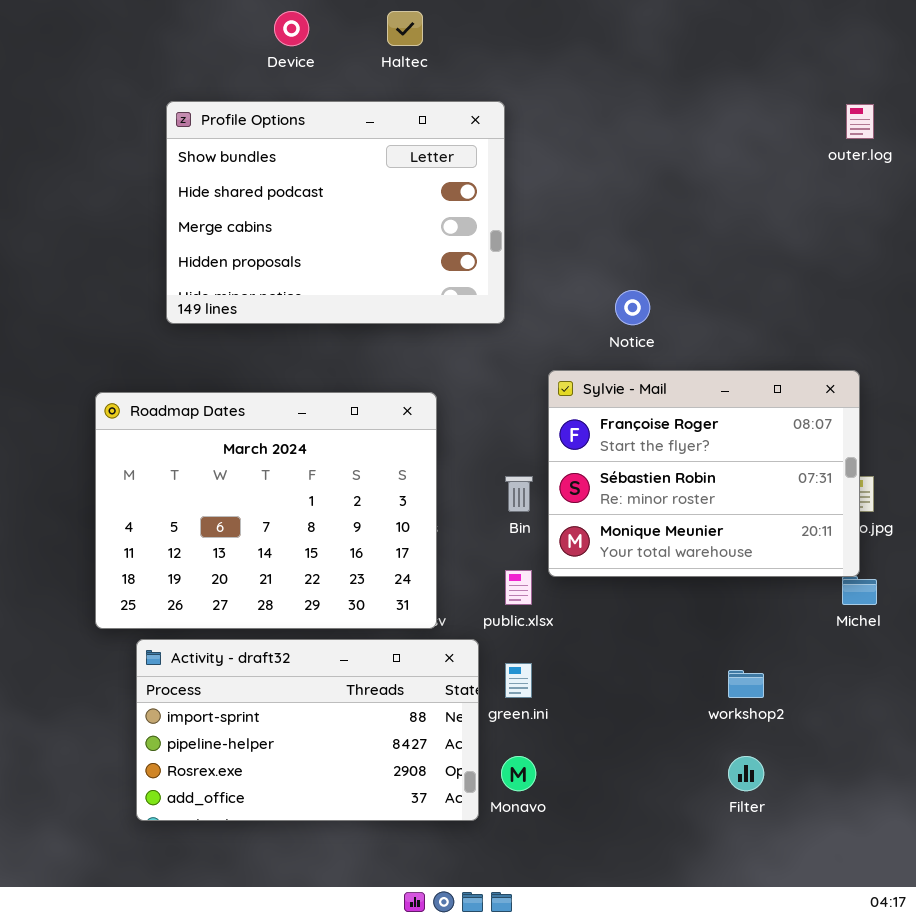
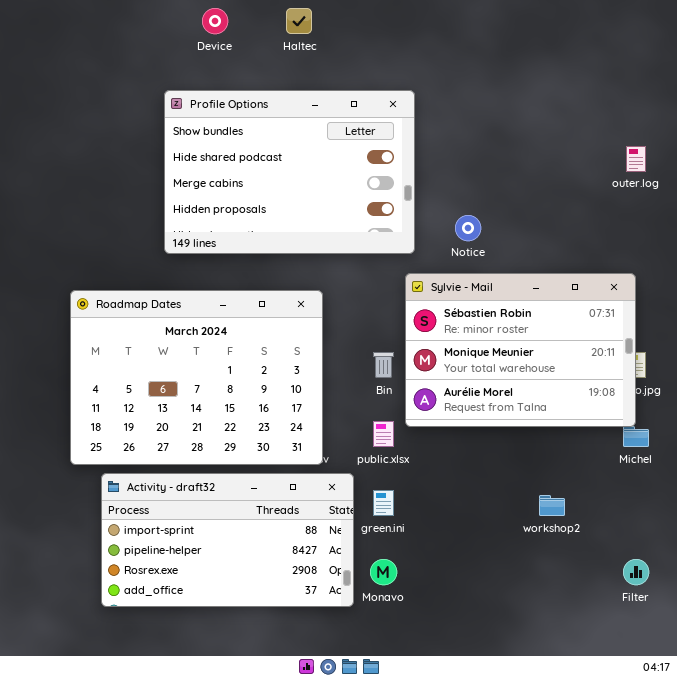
Profile Options: [166,101,505,324] -> [164,90,415,254], moved
outer.log: [846,104,874,139] -> [626,146,646,172], moved
Sylvie - Mail: [548,370,860,577] -> [405,273,636,427], scrolled down 1 row
Filter: [728,756,764,791] -> [623,559,649,585], moved

